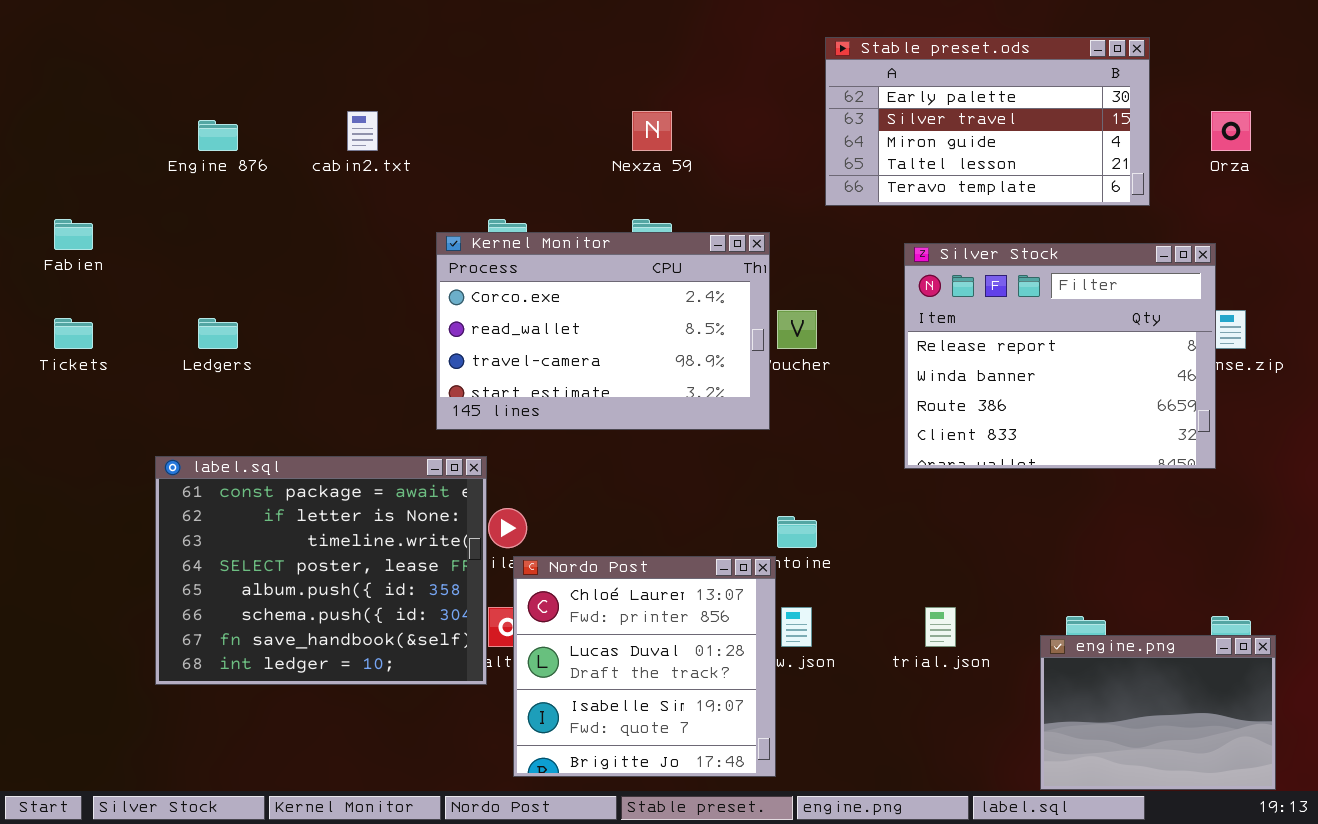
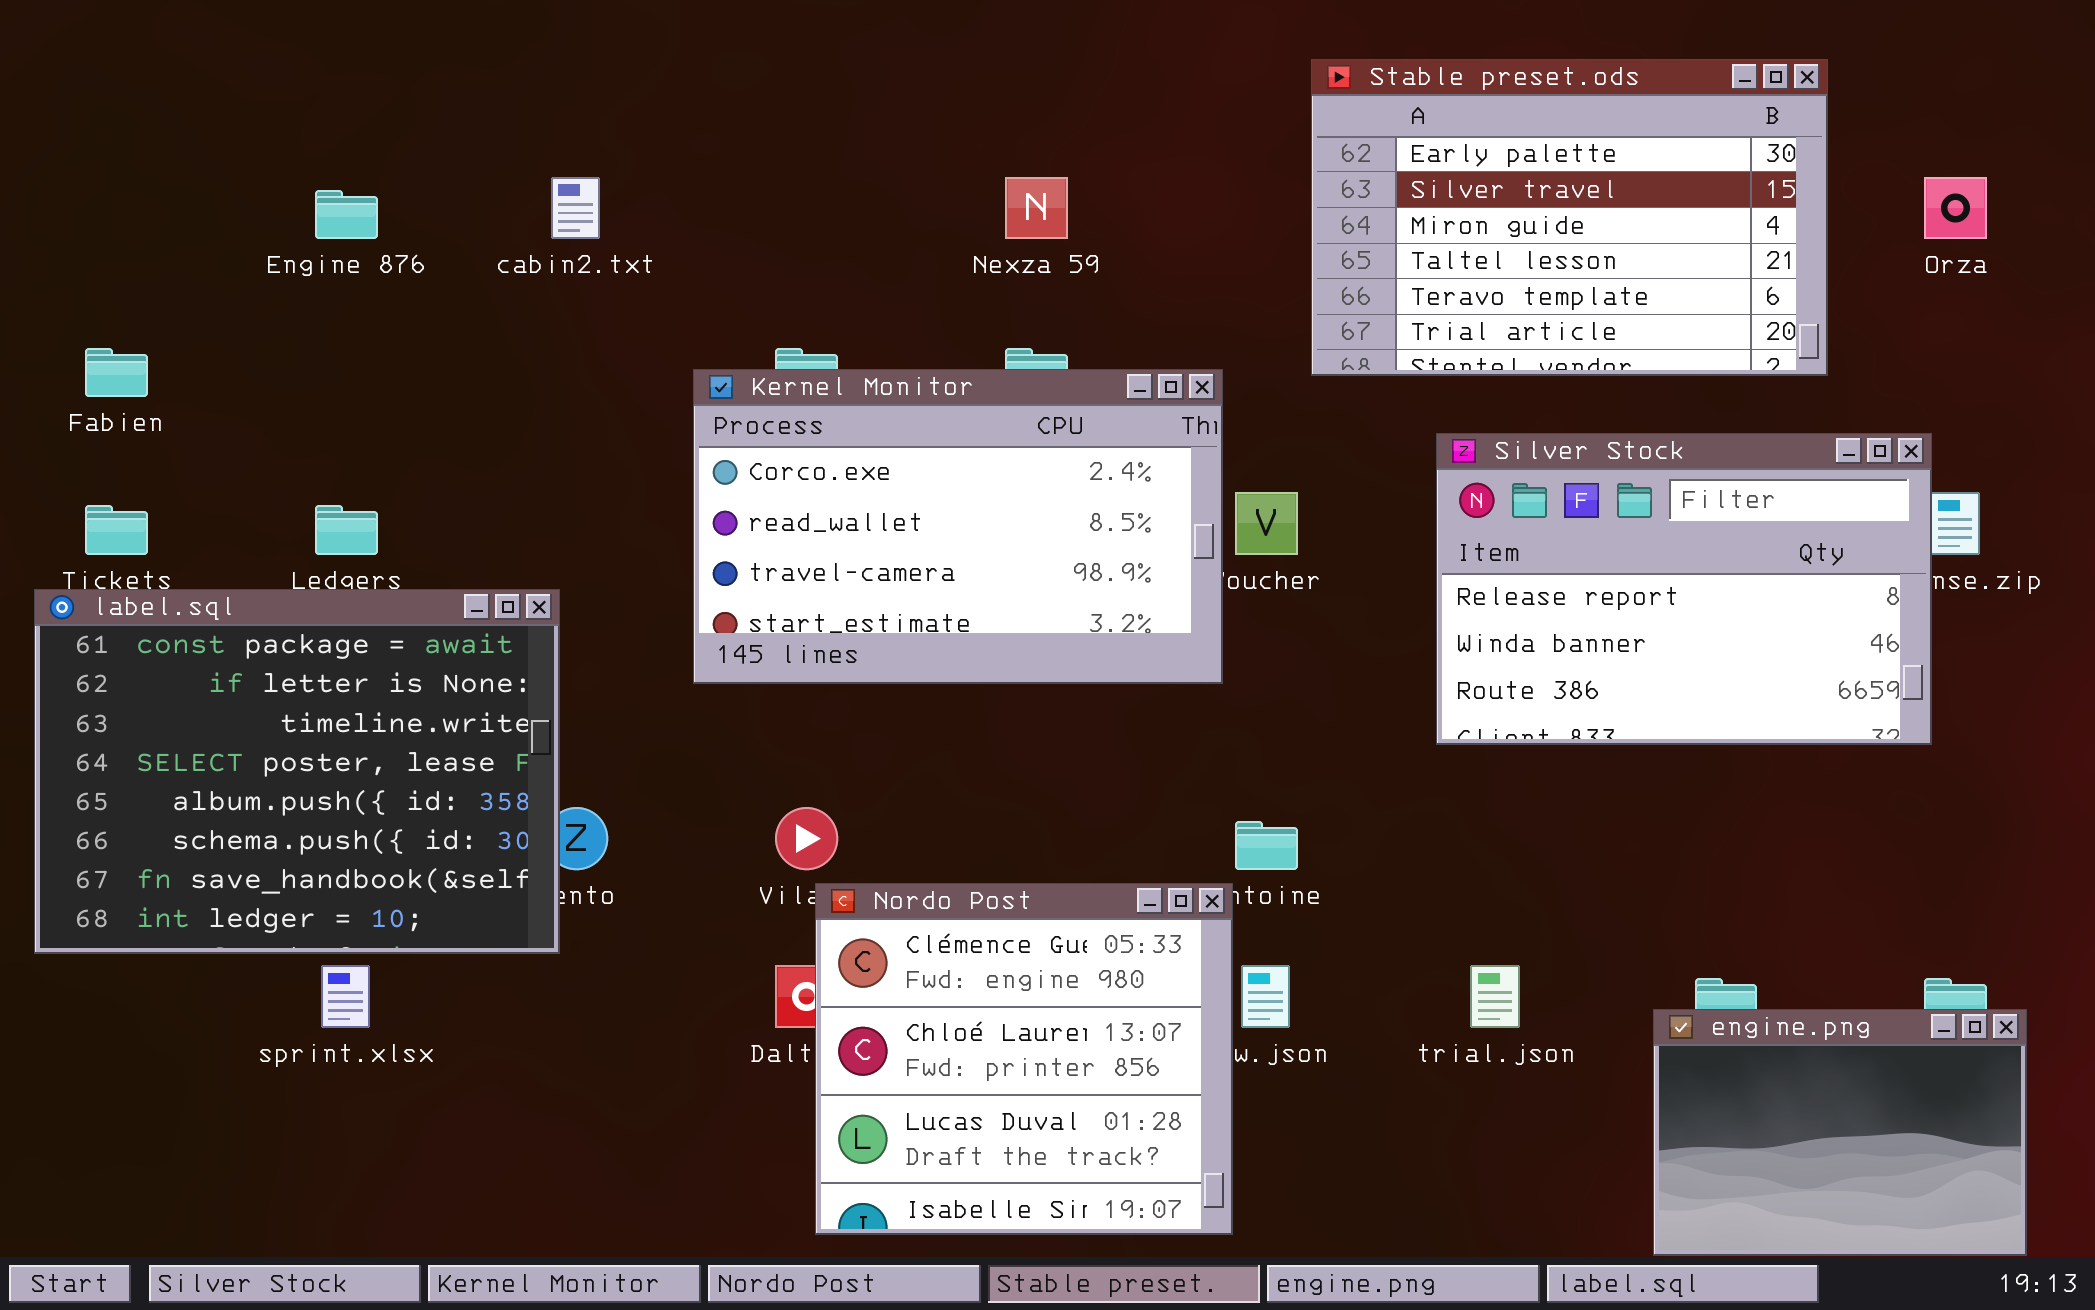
Stable preset.ods: [825,37,1150,206] -> [1311,59,1828,376], resized
Silver Stock: [904,243,1216,469] -> [1436,433,1932,745], resized
label.sql: [155,456,487,685] -> [34,589,560,954], moved
Nordo Post: [513,556,776,777] -> [815,883,1233,1235], scrolled up 1 row

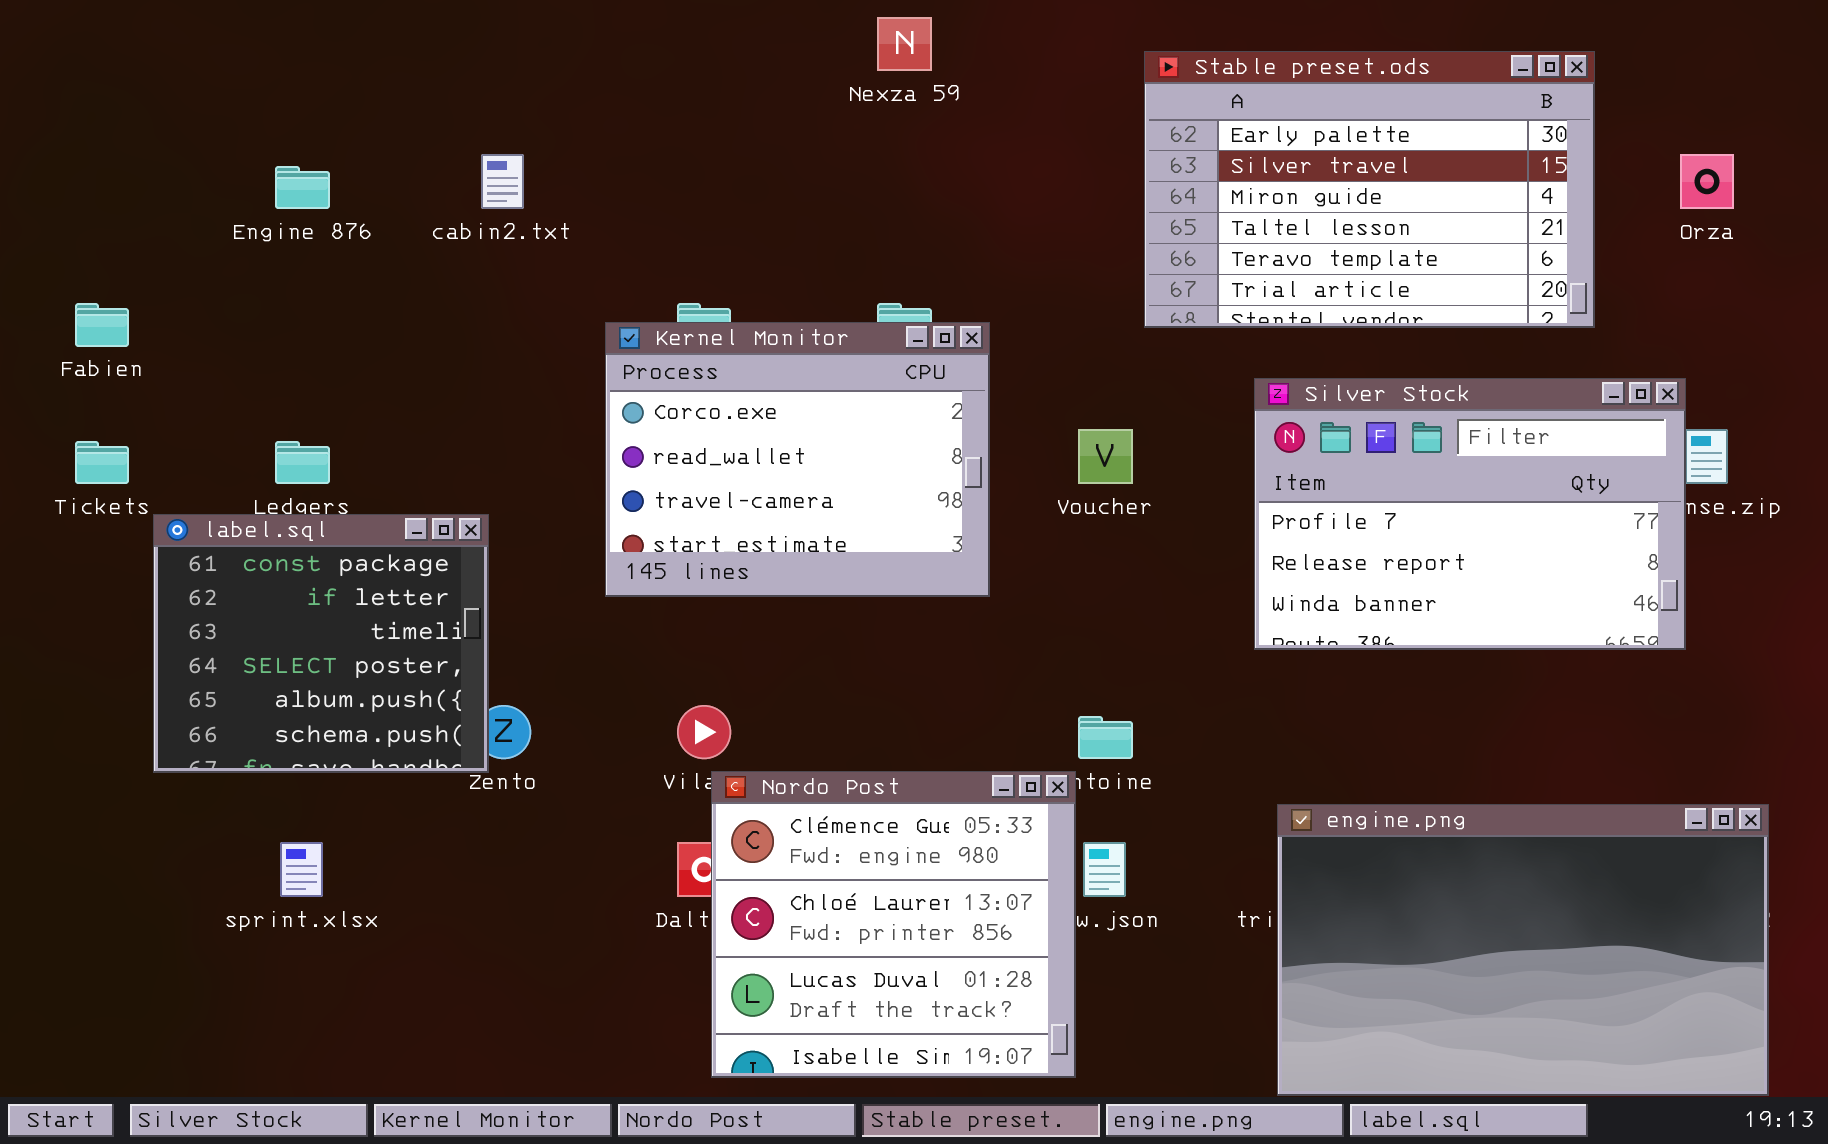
Nexza 59: [1005,177,1068,239] -> [877,17,932,71], moved
Kernel Monitor: [693,369,1223,684] -> [605,322,990,597], resized
Silver Stock: [1436,433,1932,745] -> [1254,378,1686,650], scrolled up 1 row
label.sql: [34,589,560,954] -> [153,514,489,773], resized
engine.png: [1653,1009,2027,1256] -> [1277,804,1769,1096], resized

